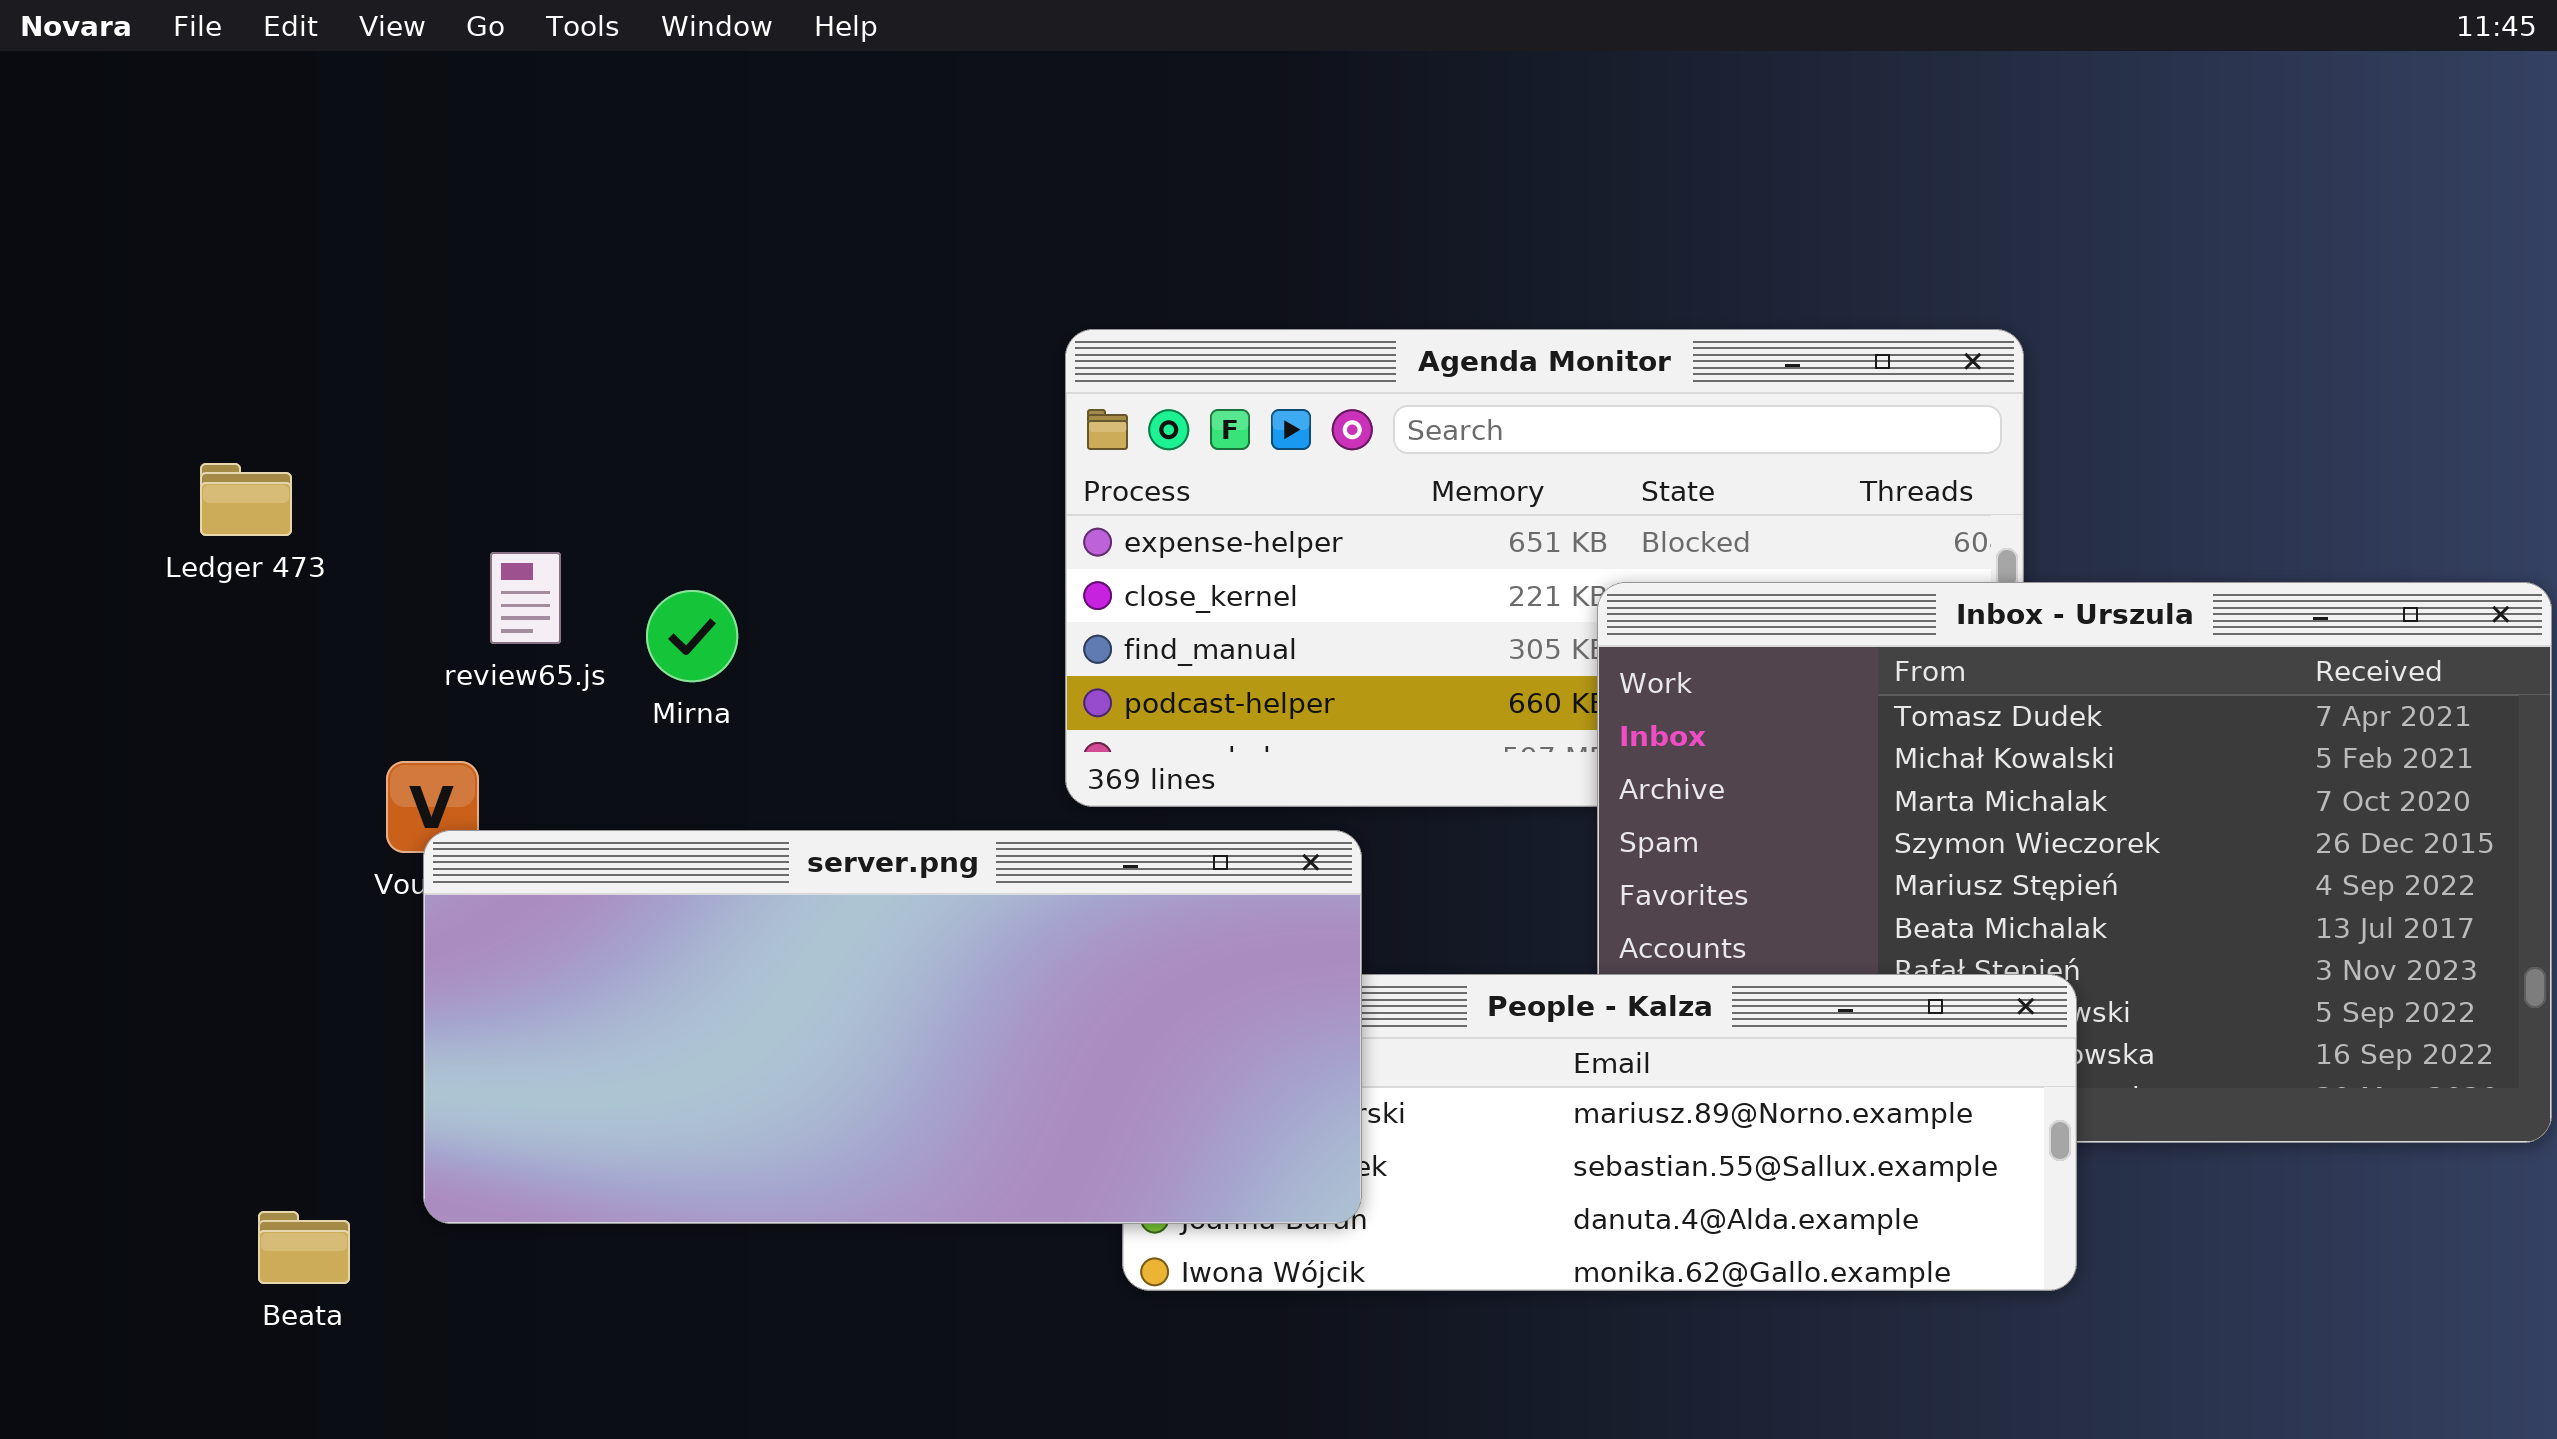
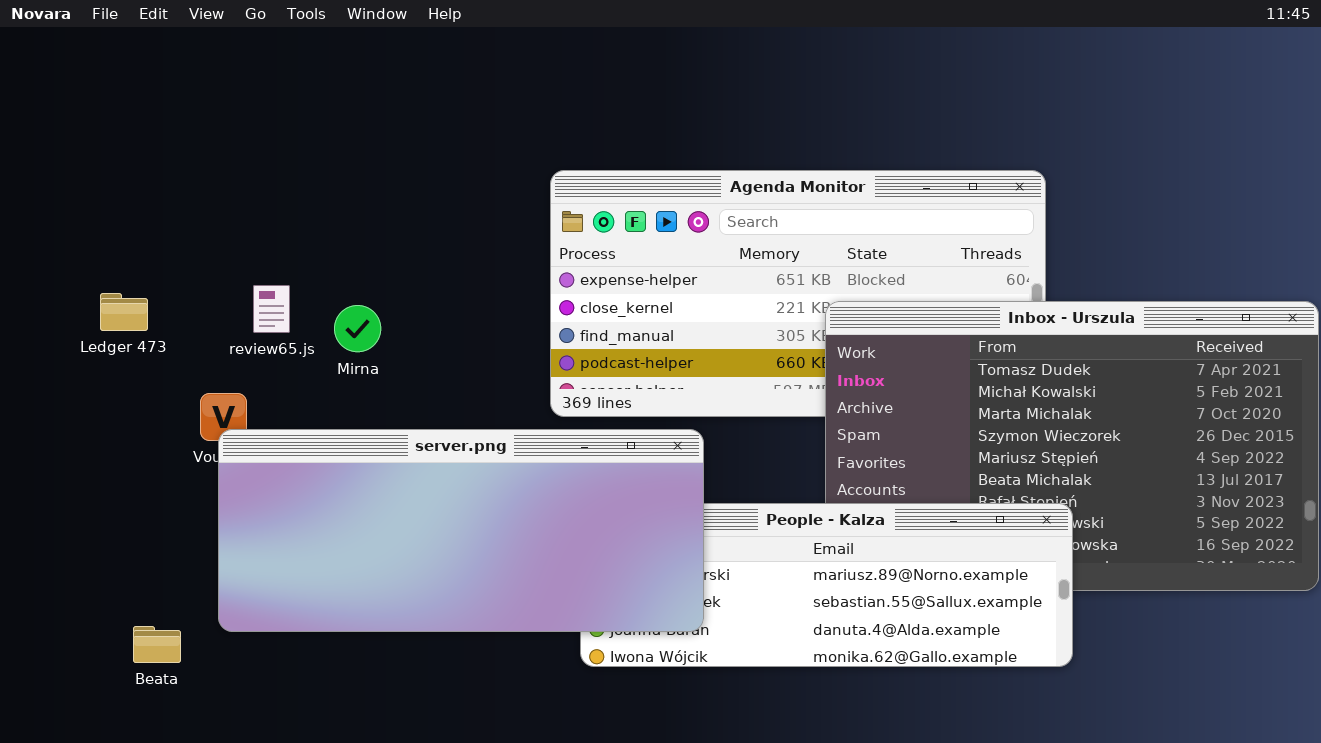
Ledger 473: [200,463,292,536] -> [100,293,148,331], moved

